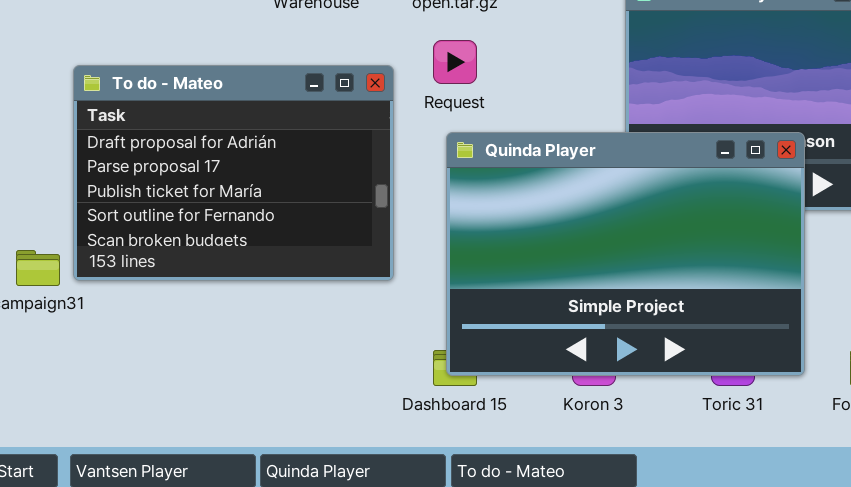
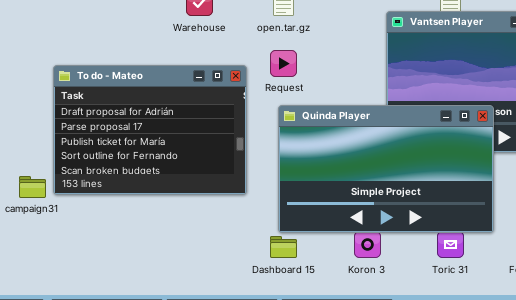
Quinda Player: [446,132,805,376] -> [278,105,494,233], resized

